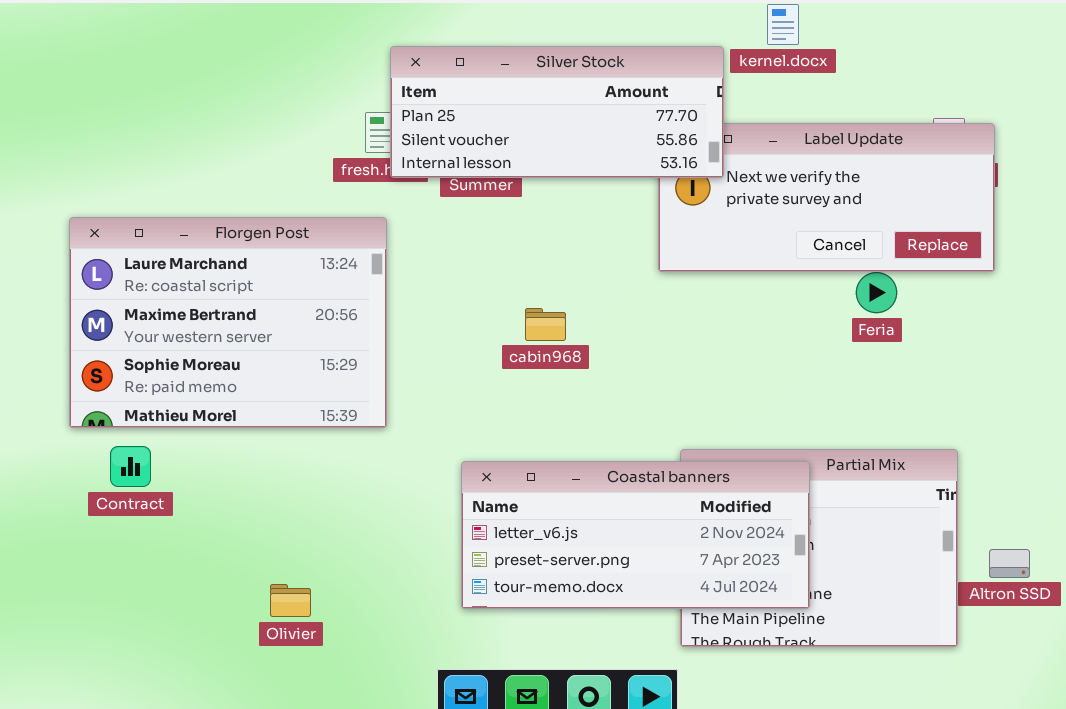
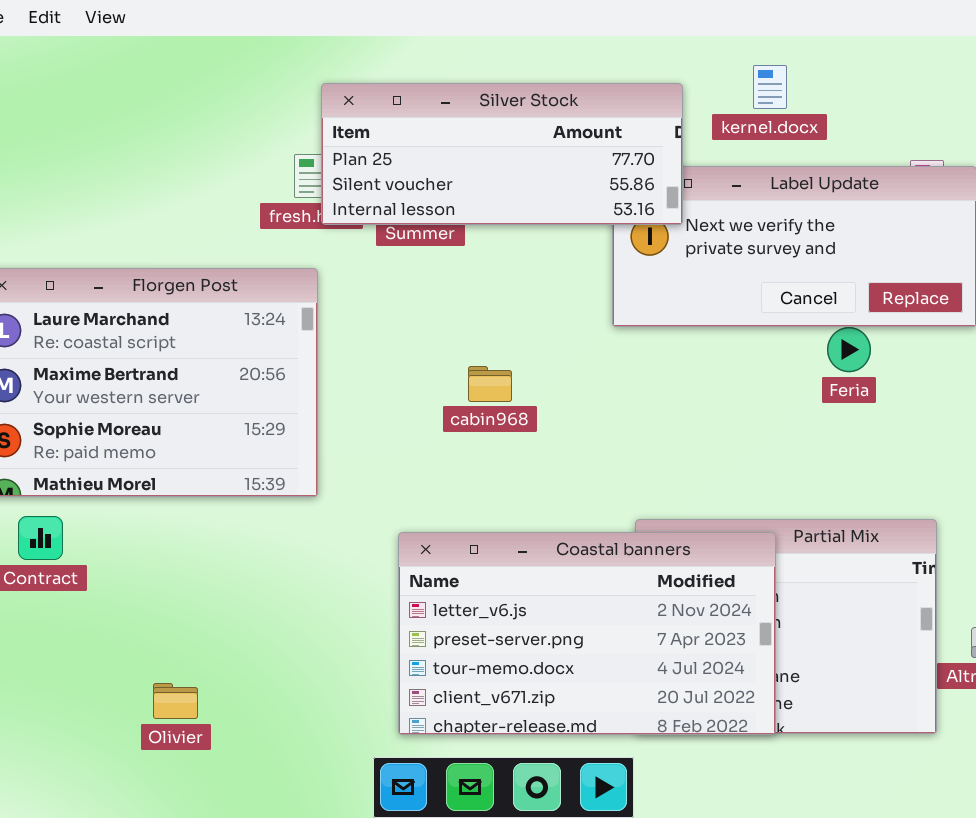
kernel.docx: [767,4,799,45] -> [753,65,787,109], moved
Coastal banners: [461,461,810,609] -> [398,532,776,735], resized
Olivier: [270,584,311,617] -> [153,683,198,719], moved

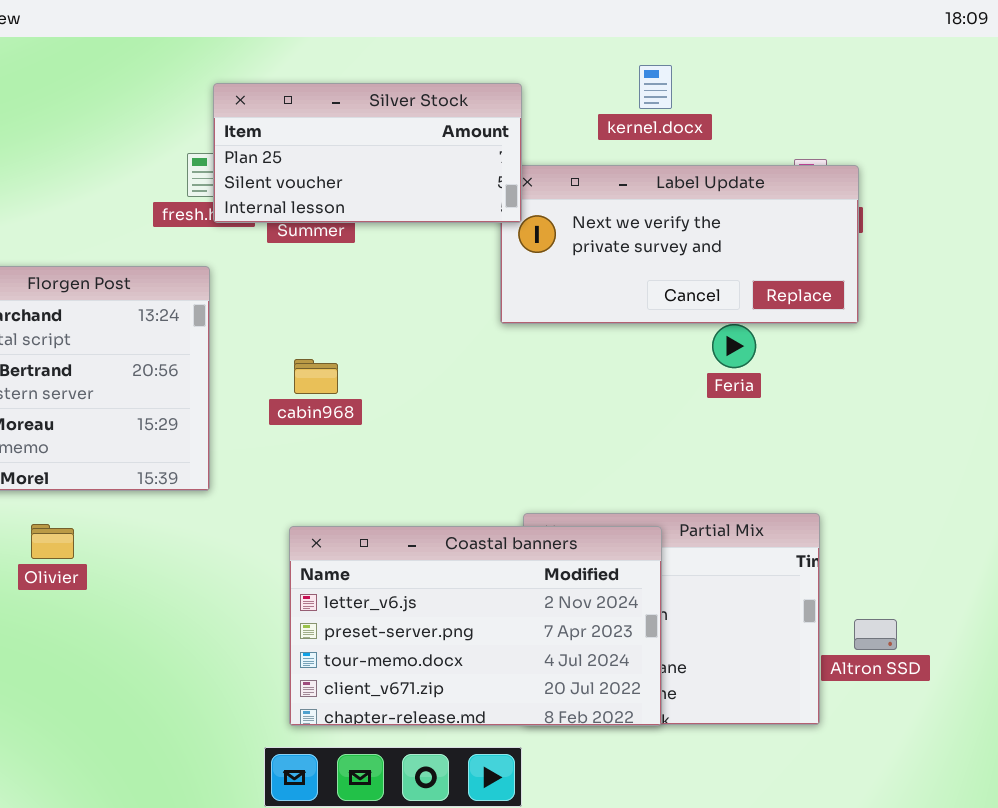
Silver Stock: [321,83,683,225] -> [213,83,522,223], resized
cabin968: [468,366,512,402] -> [294,359,338,394], moved
Olivier: [153,683,198,719] -> [31,524,74,559], moved

